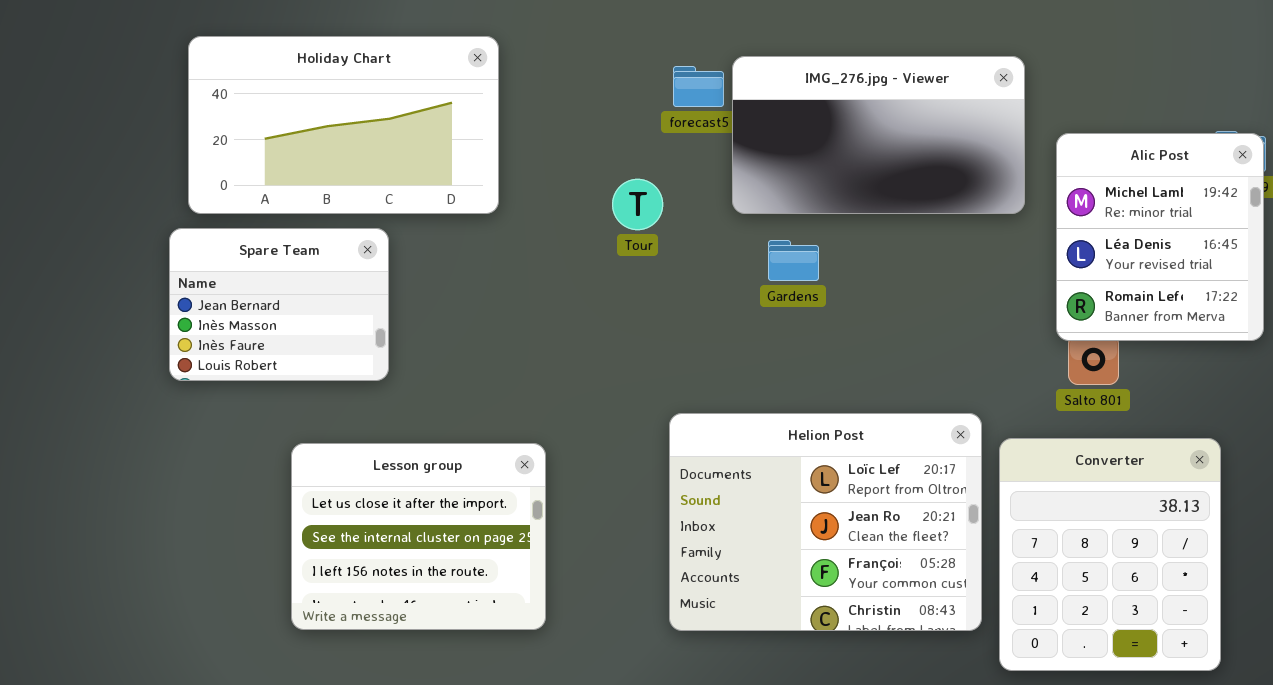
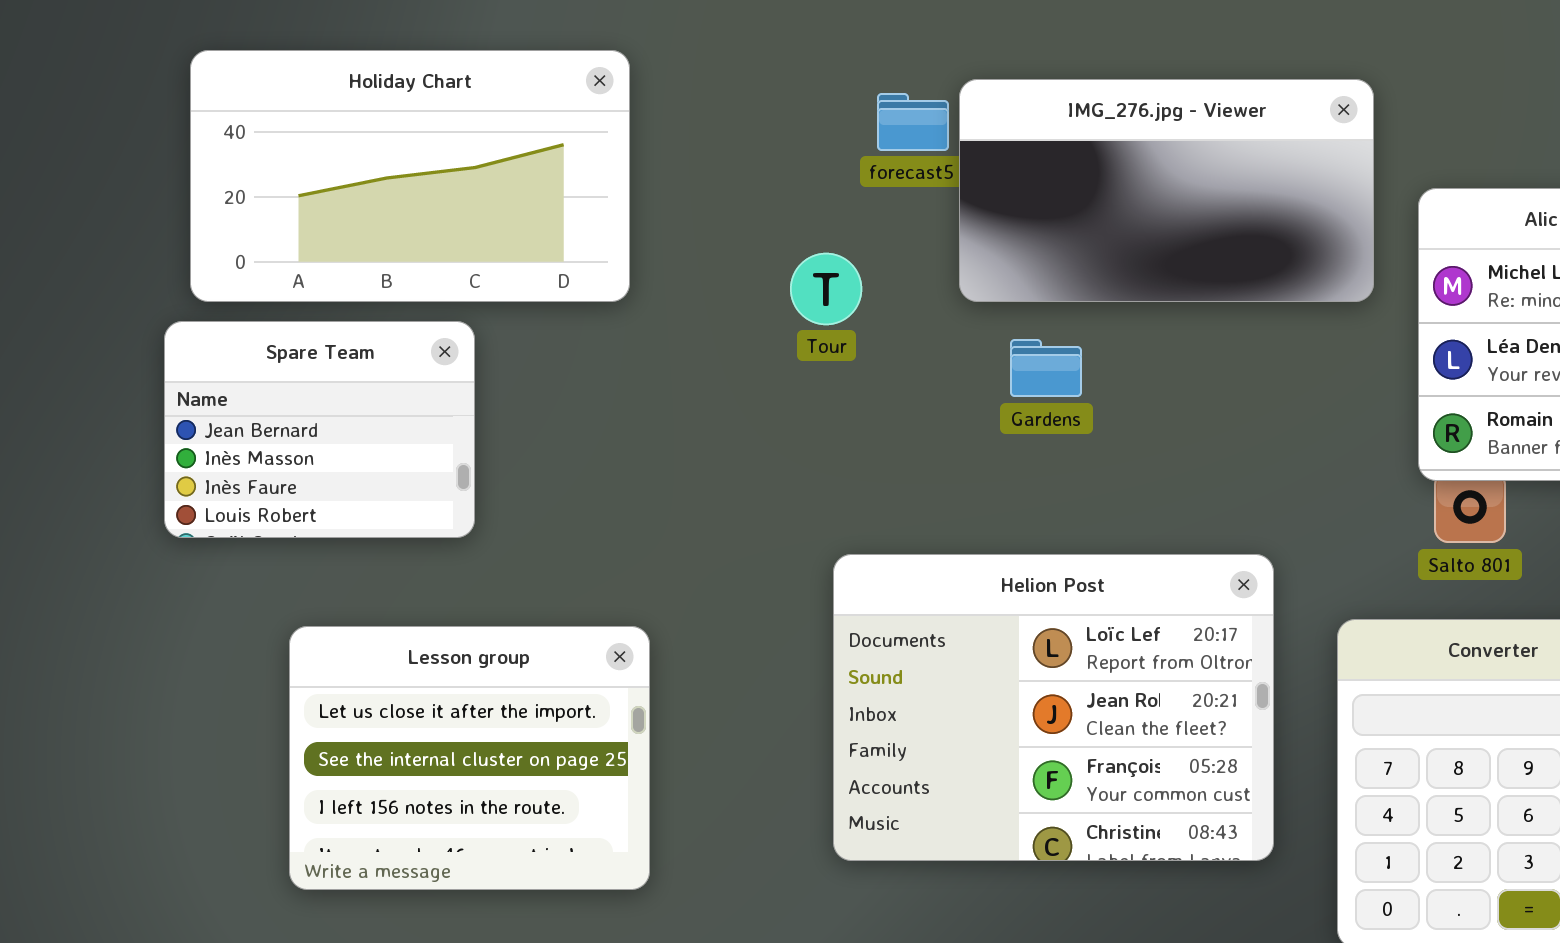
Helion Post: [669,413,982,631] -> [833,554,1274,861], moved
Lesson group: [291,443,546,630] -> [289,626,650,890], moved

